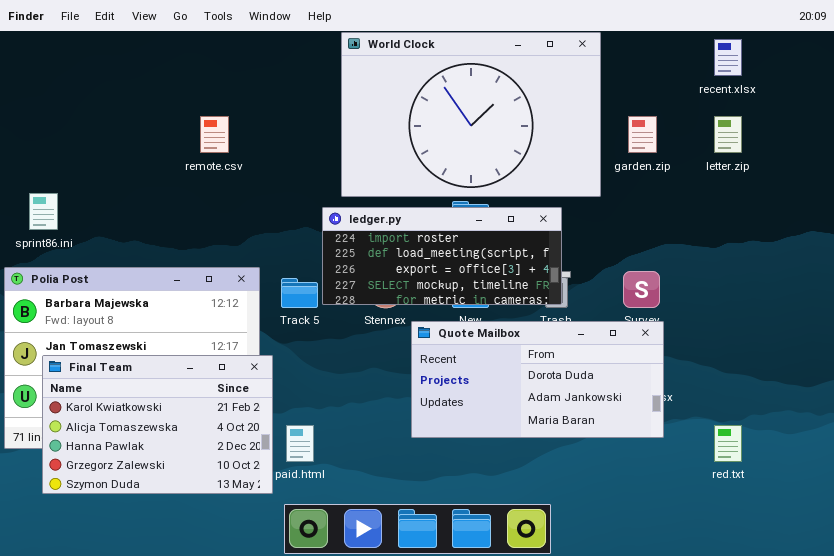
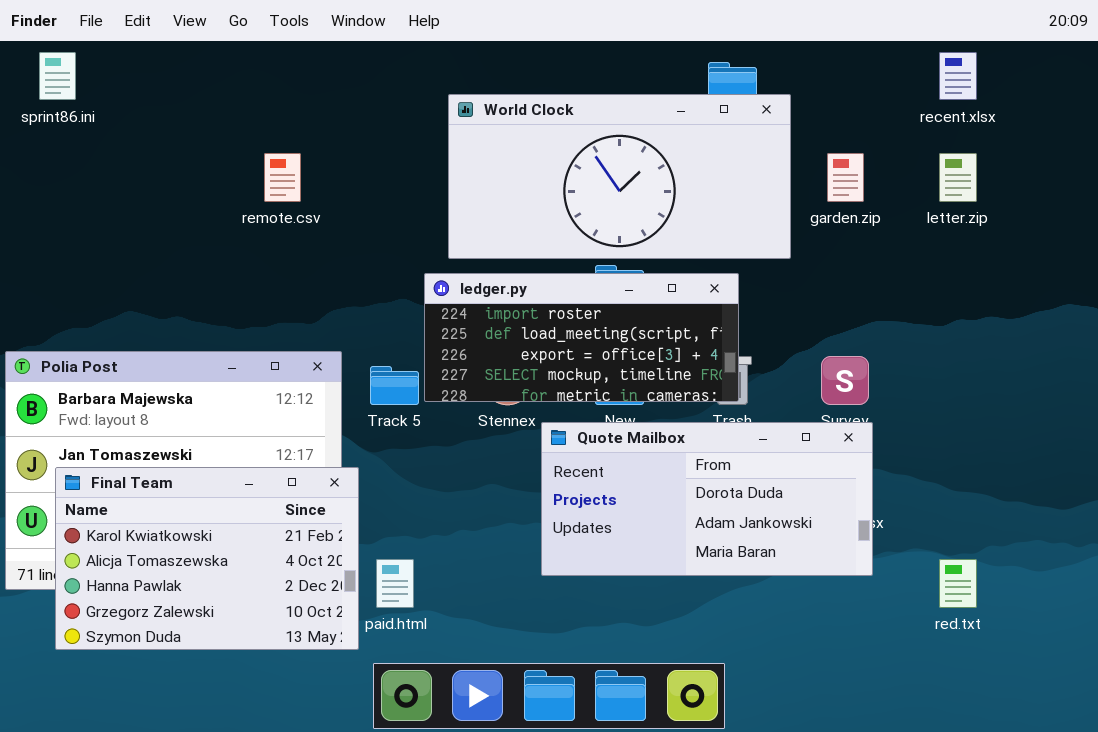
World Clock: [341,32,601,197] -> [448,94,791,259], resized
sprint86.ini: [29,193,58,230] -> [39,52,76,100], moved

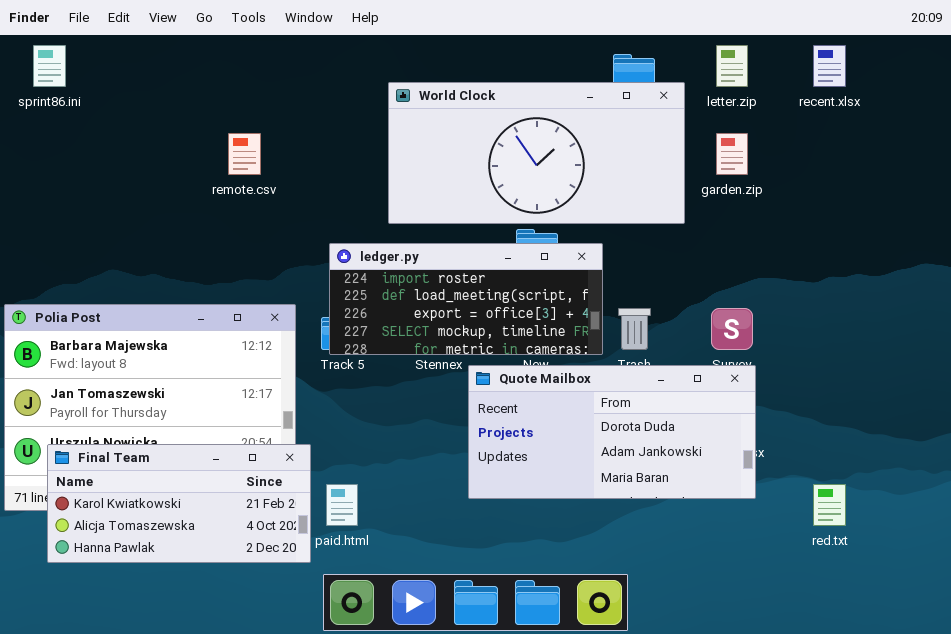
letter.zip: [939,153,977,202] -> [716,45,748,87], moved
ledger.py: [424,273,739,402] -> [329,243,603,355], moved
Final Team: [55,467,359,650] -> [47,444,311,563], resized

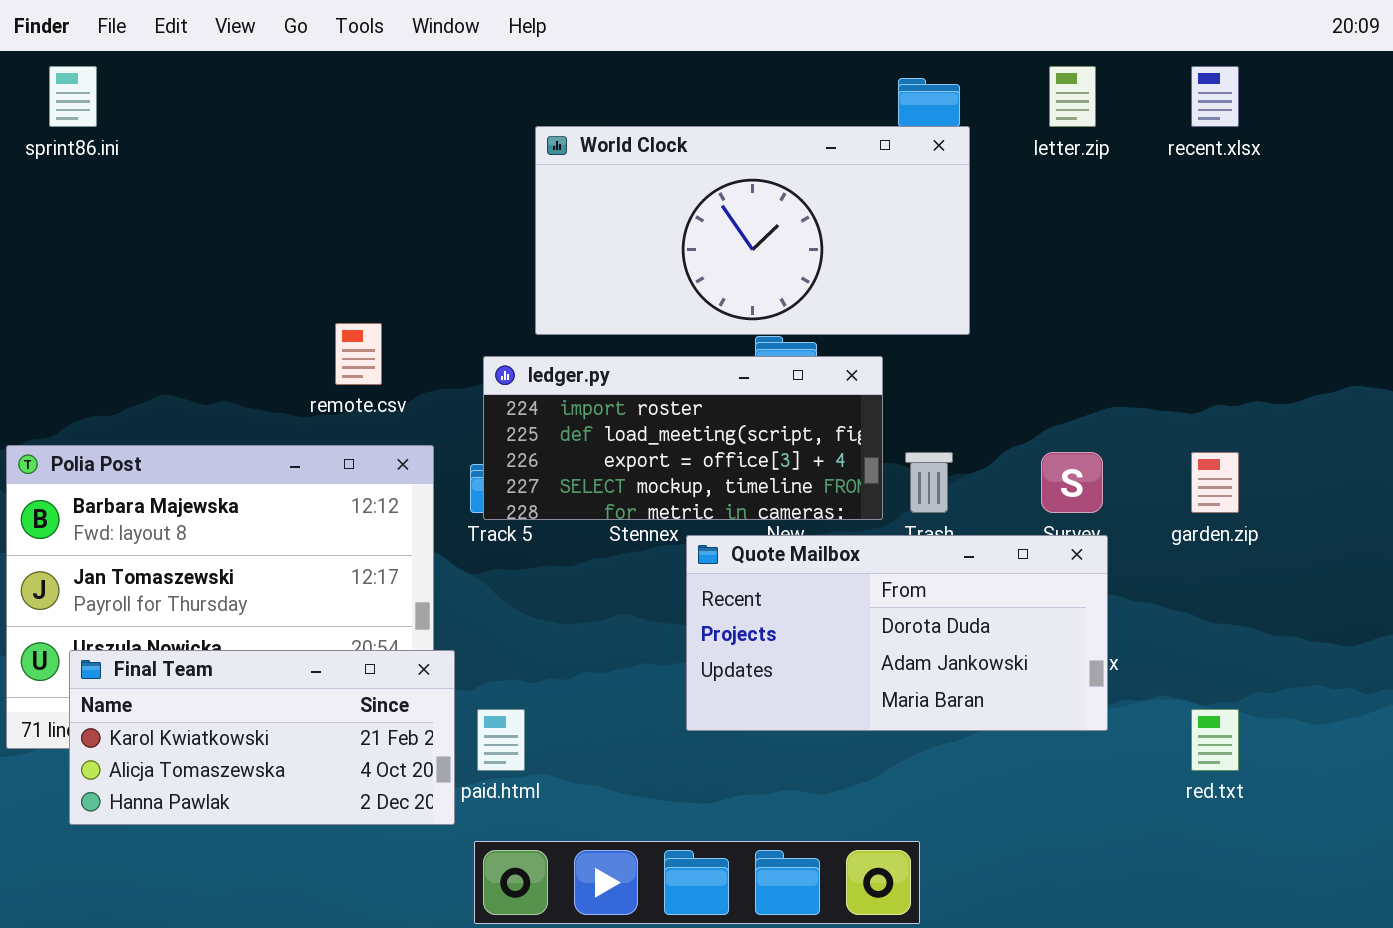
World Clock: [388,82,685,224] -> [535,126,970,335], moved
remote.csv: [228,133,261,175] -> [335,323,382,385], moved
garden.zip: [716,133,748,175] -> [1191,452,1239,513], moved

